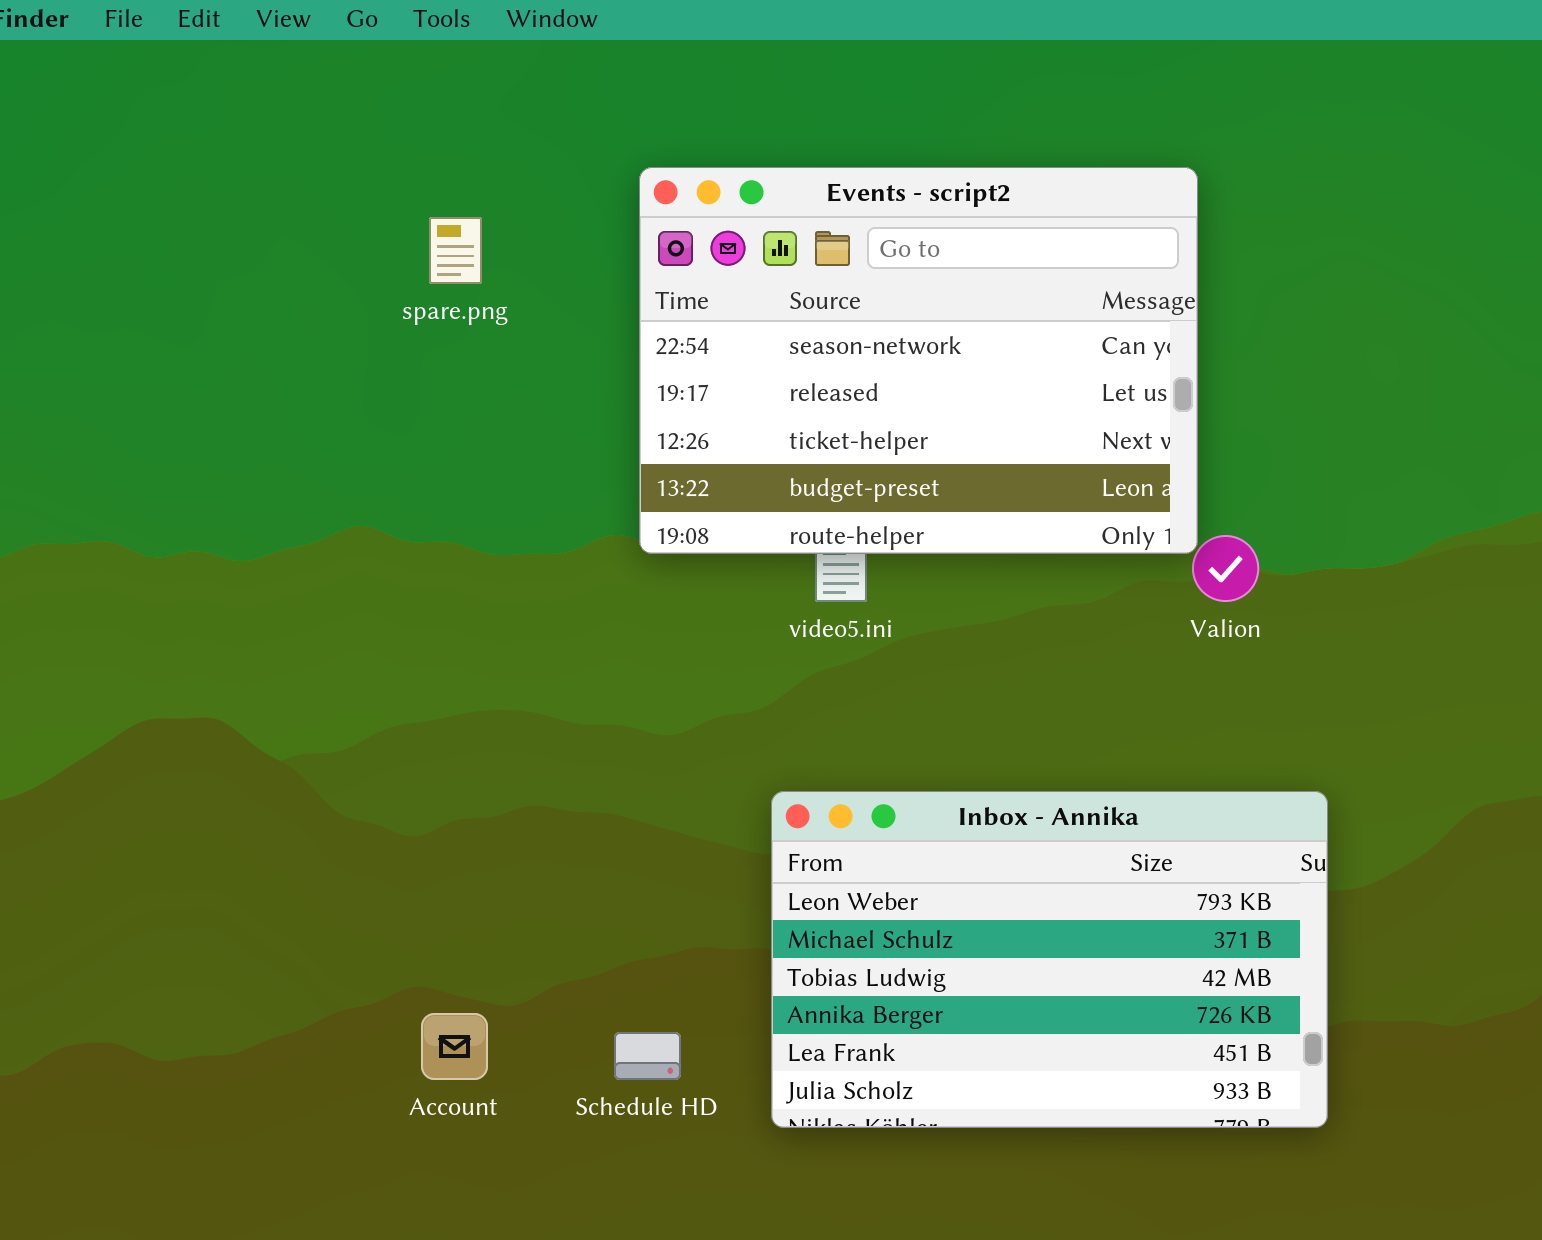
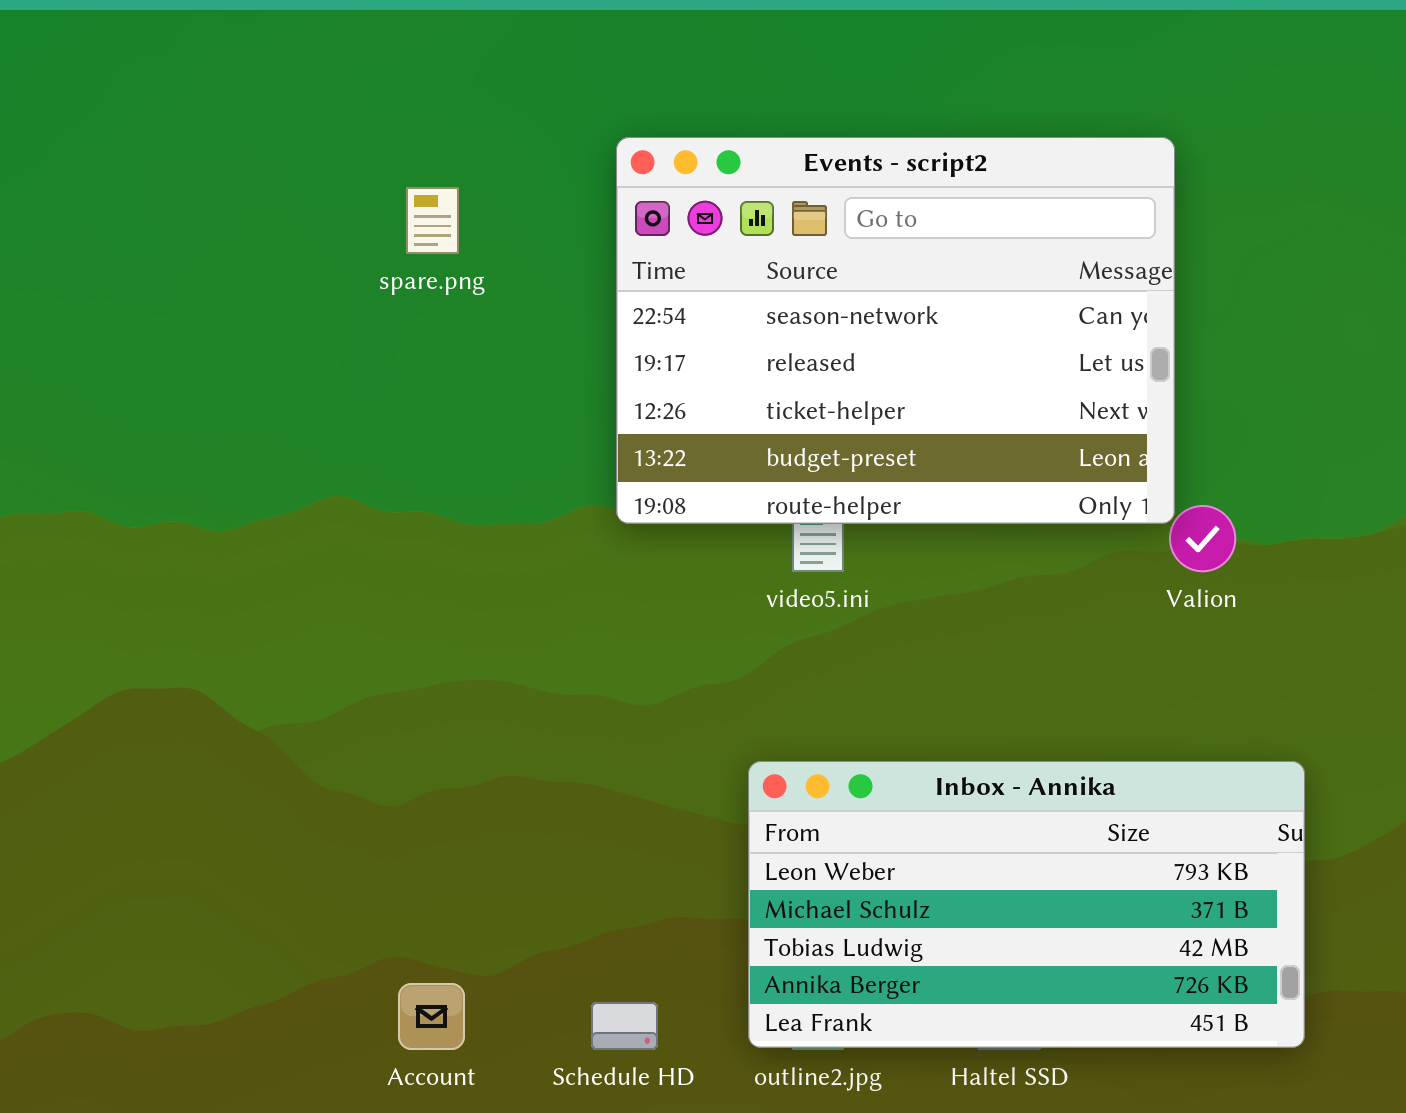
Inbox - Annika: [771,791,1328,1128] -> [748,761,1305,1048], resized

